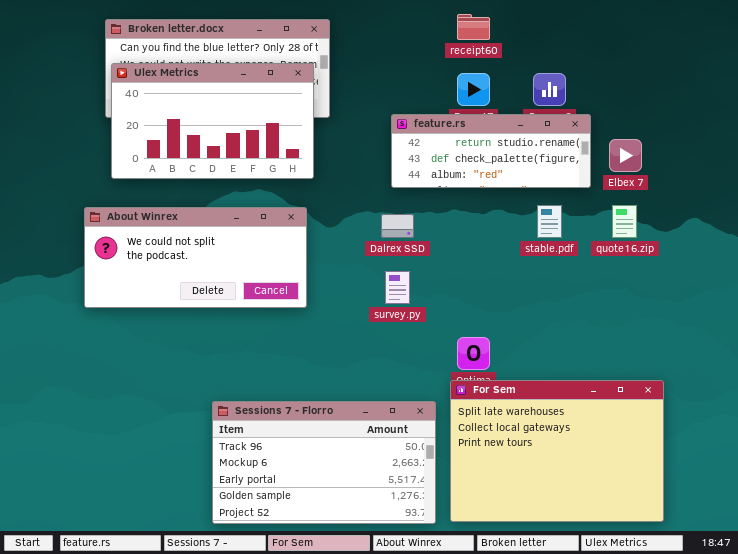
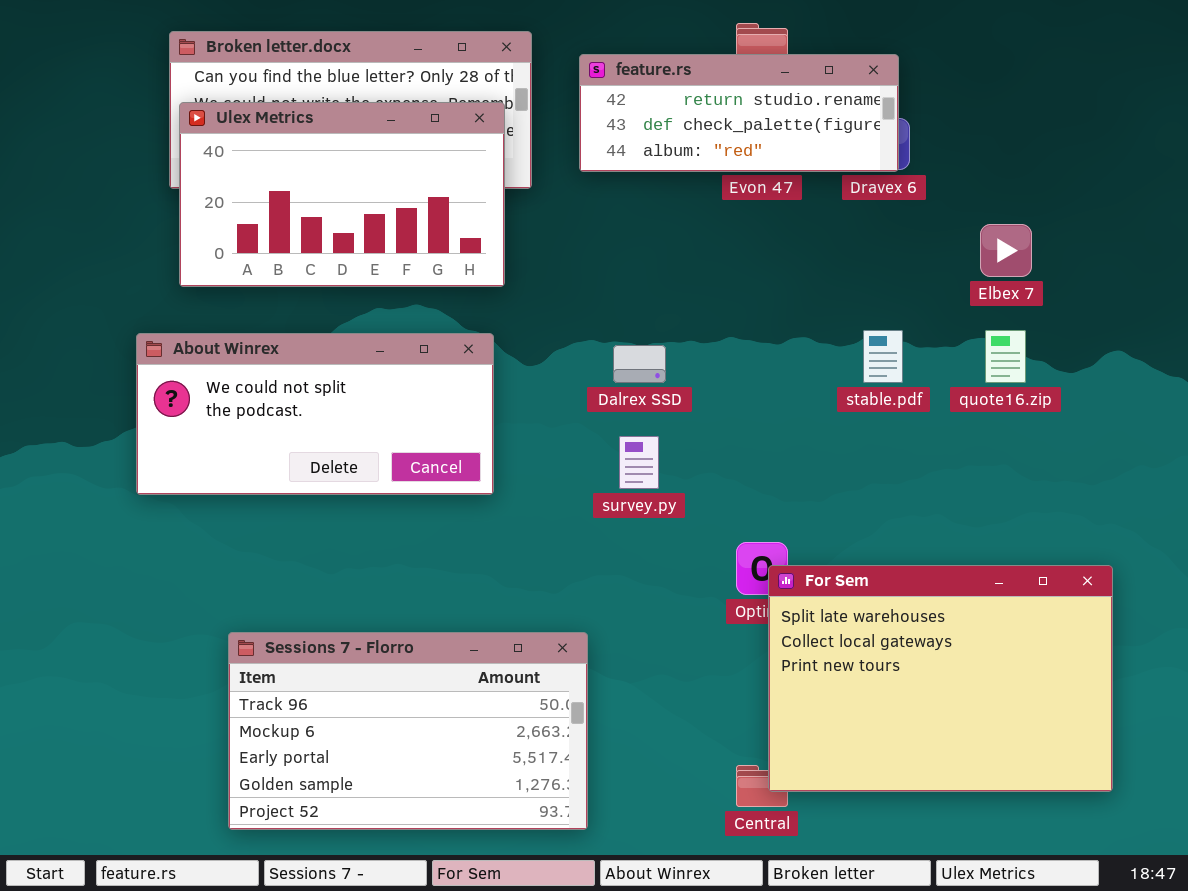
feature.rs: [391,114,591,188] -> [579,54,899,172], moved
For Sem: [450,380,664,522] -> [768,565,1113,792], moved
Sessions 7 - Florro: [212,401,436,524] -> [228,632,588,830], moved

